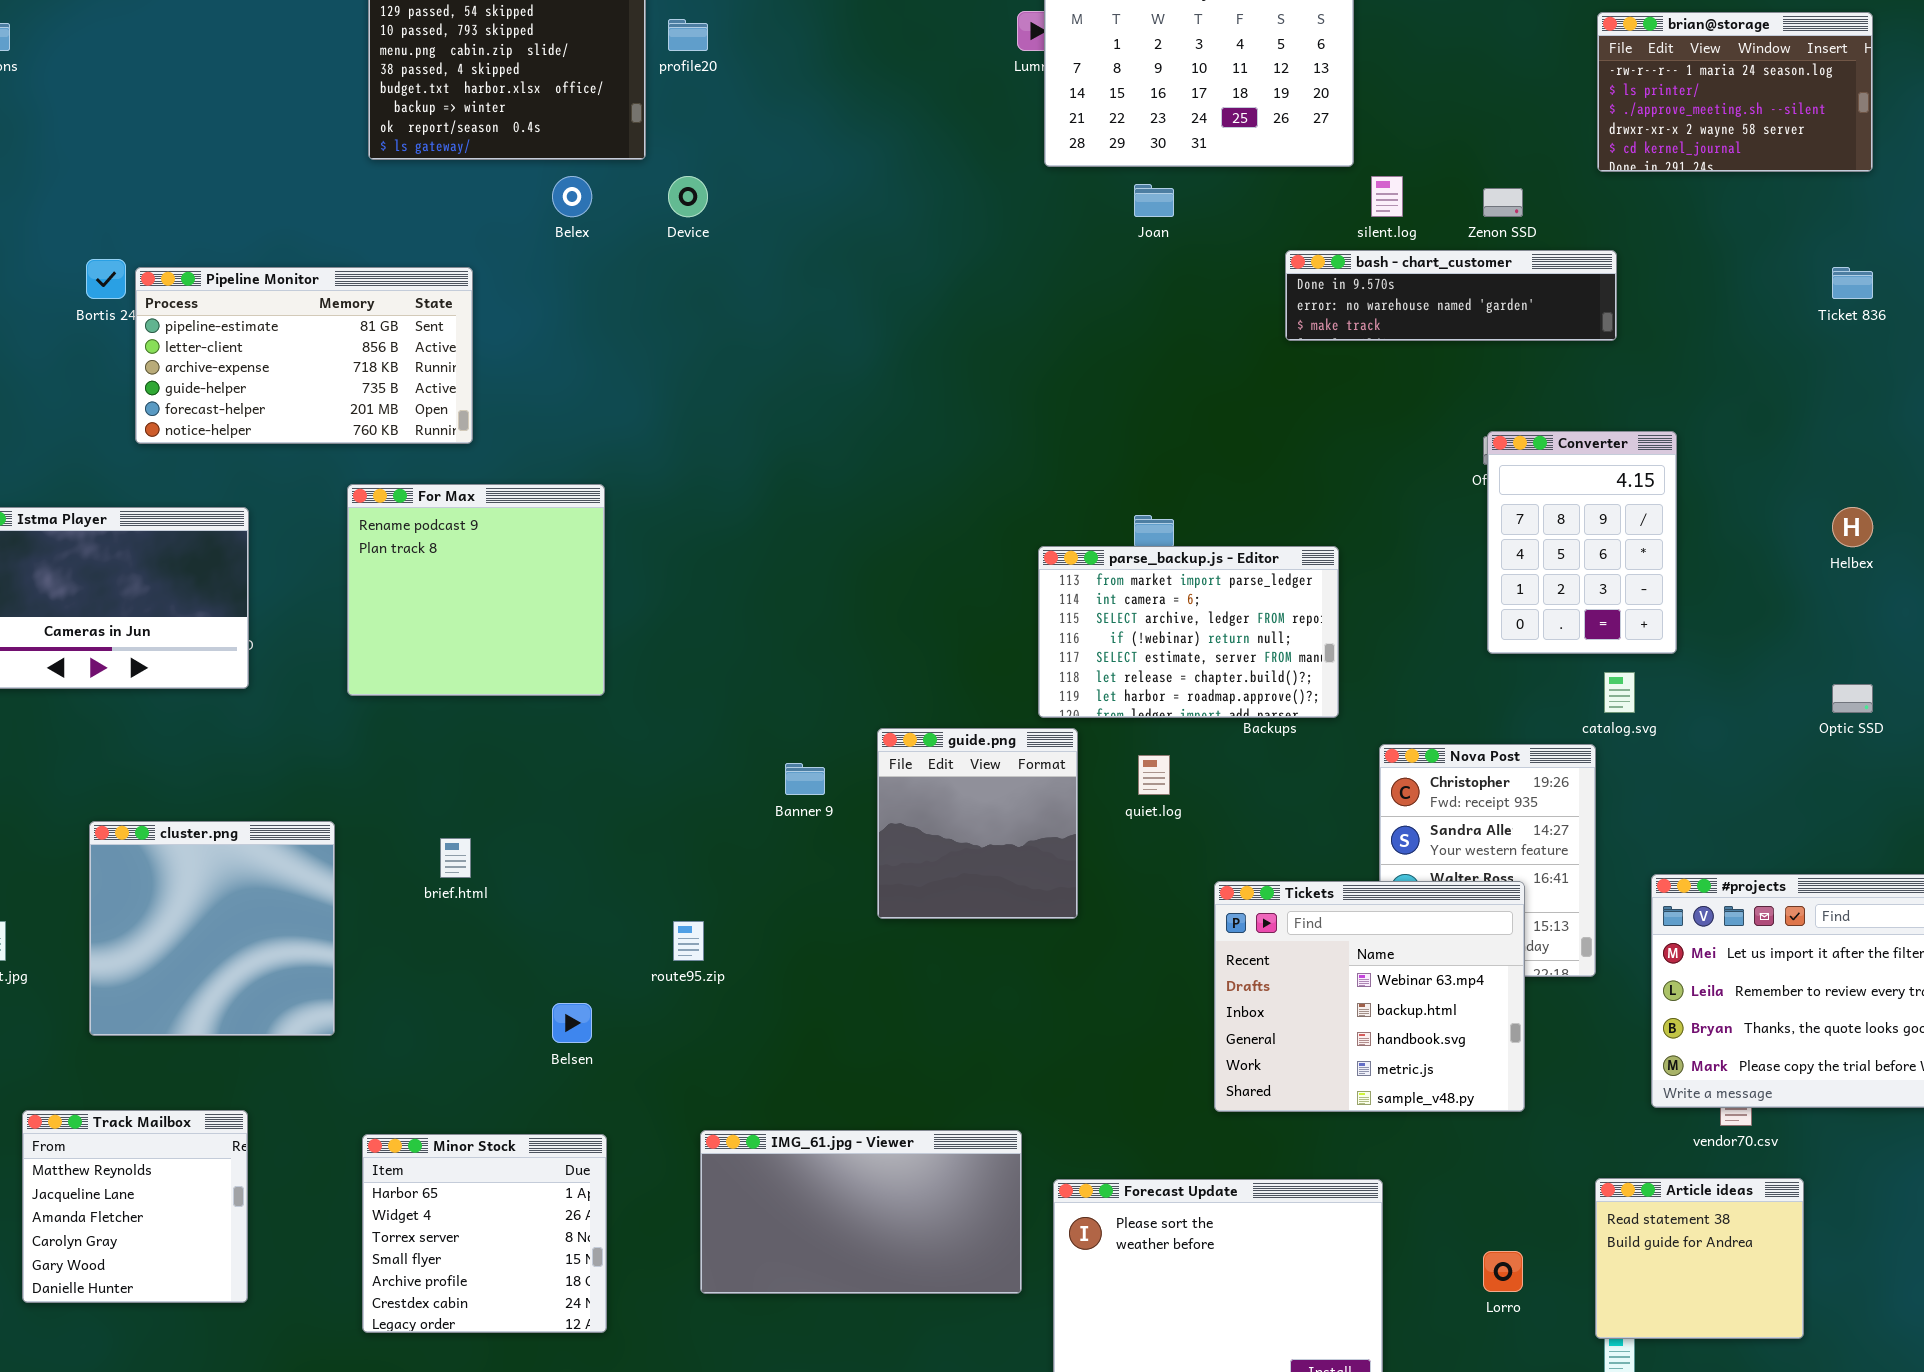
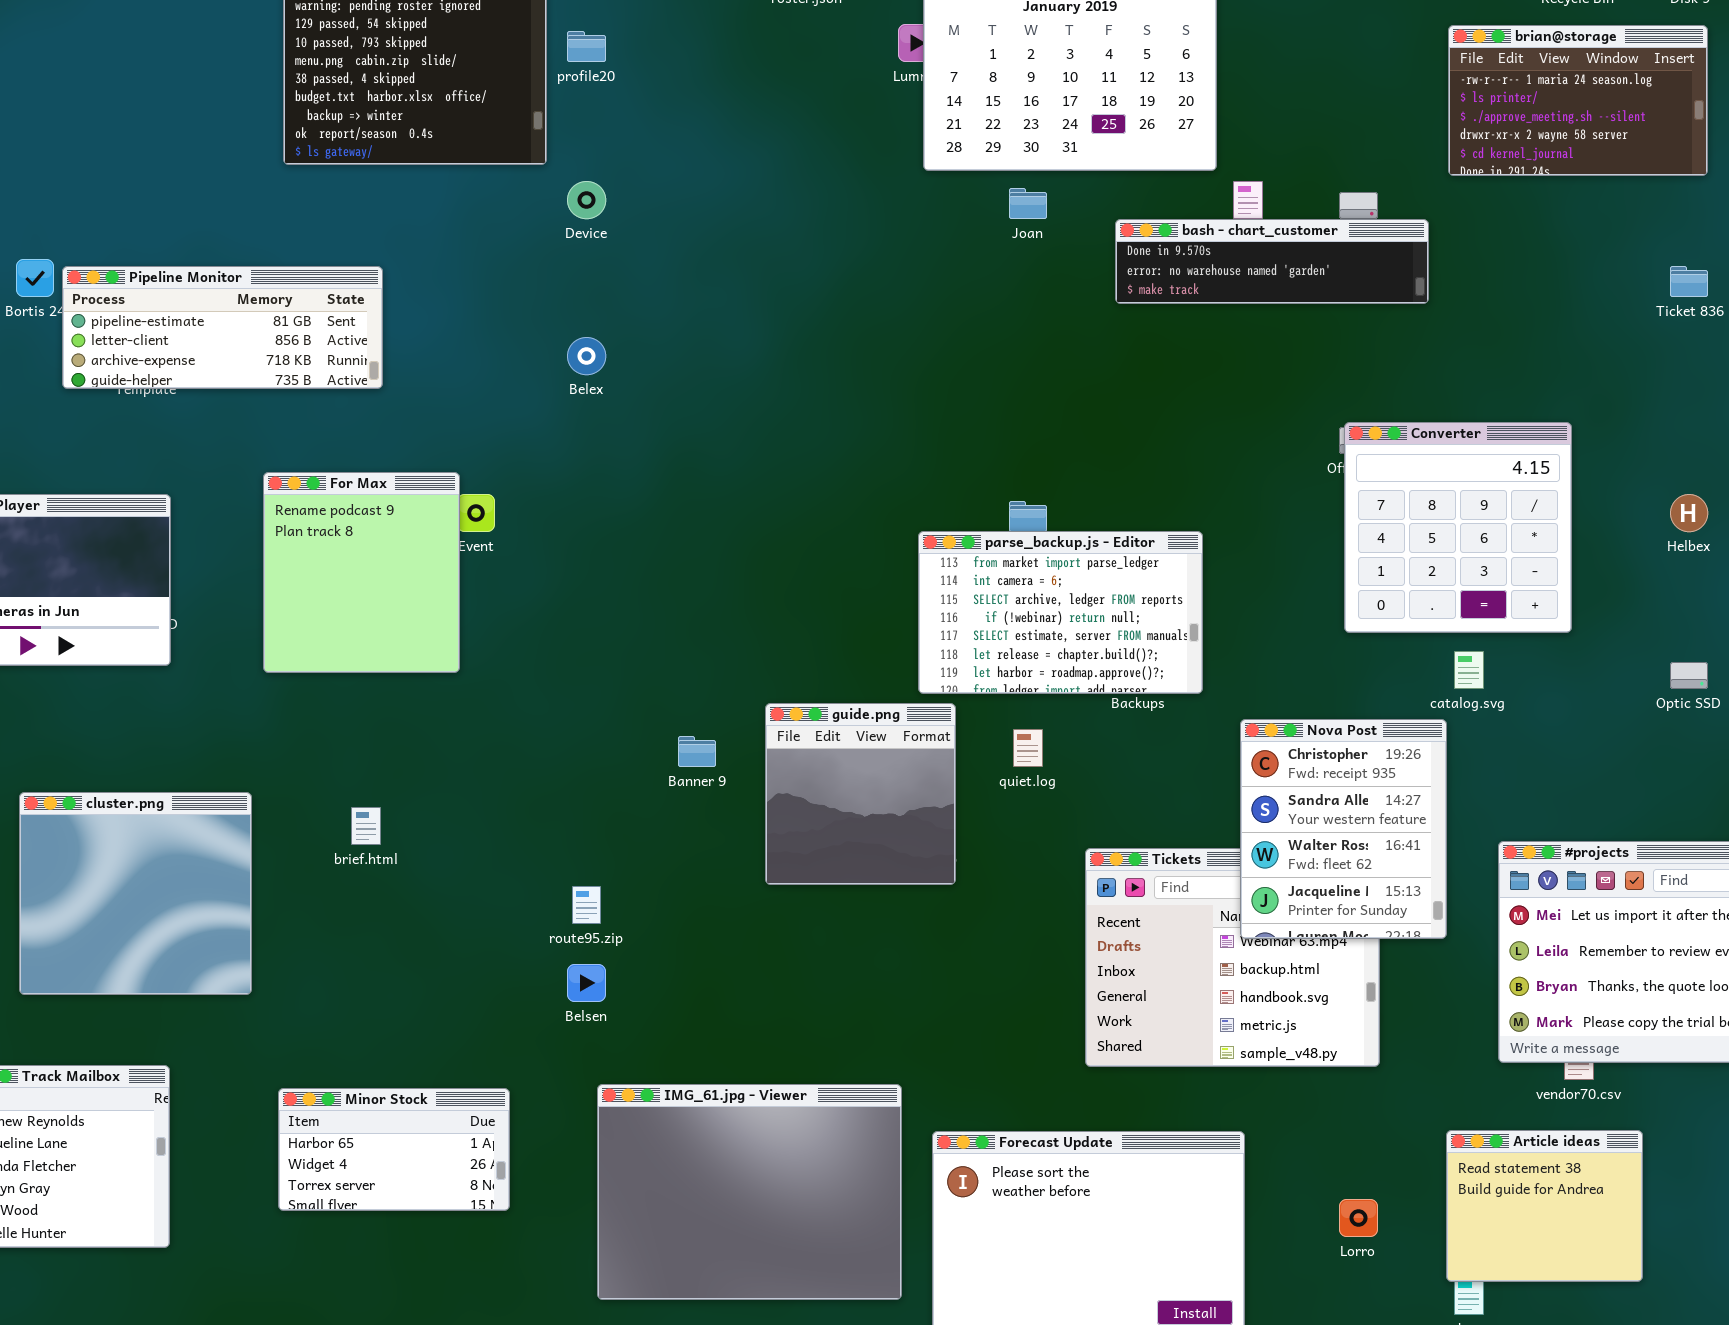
Belex: [552,176,592,217] -> [567,337,606,375], moved
bash - chart_customer: [1285,250,1617,341] -> [1115,219,1429,304], moved
Pipeline Monitor: [135,267,473,444] -> [62,266,383,389], resized
Converter: [1487,431,1677,654] -> [1344,422,1572,633], resized
For Max: [347,484,605,696] -> [263,472,460,673], resized
Nova Post: [1379,744,1596,977] -> [1240,719,1447,939], raised
Belsen: [552,1003,592,1043] -> [567,964,606,1002], moved
IMG_61.jpg - Viewer: [700,1130,1022,1294] -> [597,1084,902,1300], resized
Minor Stock: [362,1134,607,1333] -> [278,1088,510,1211], resized

